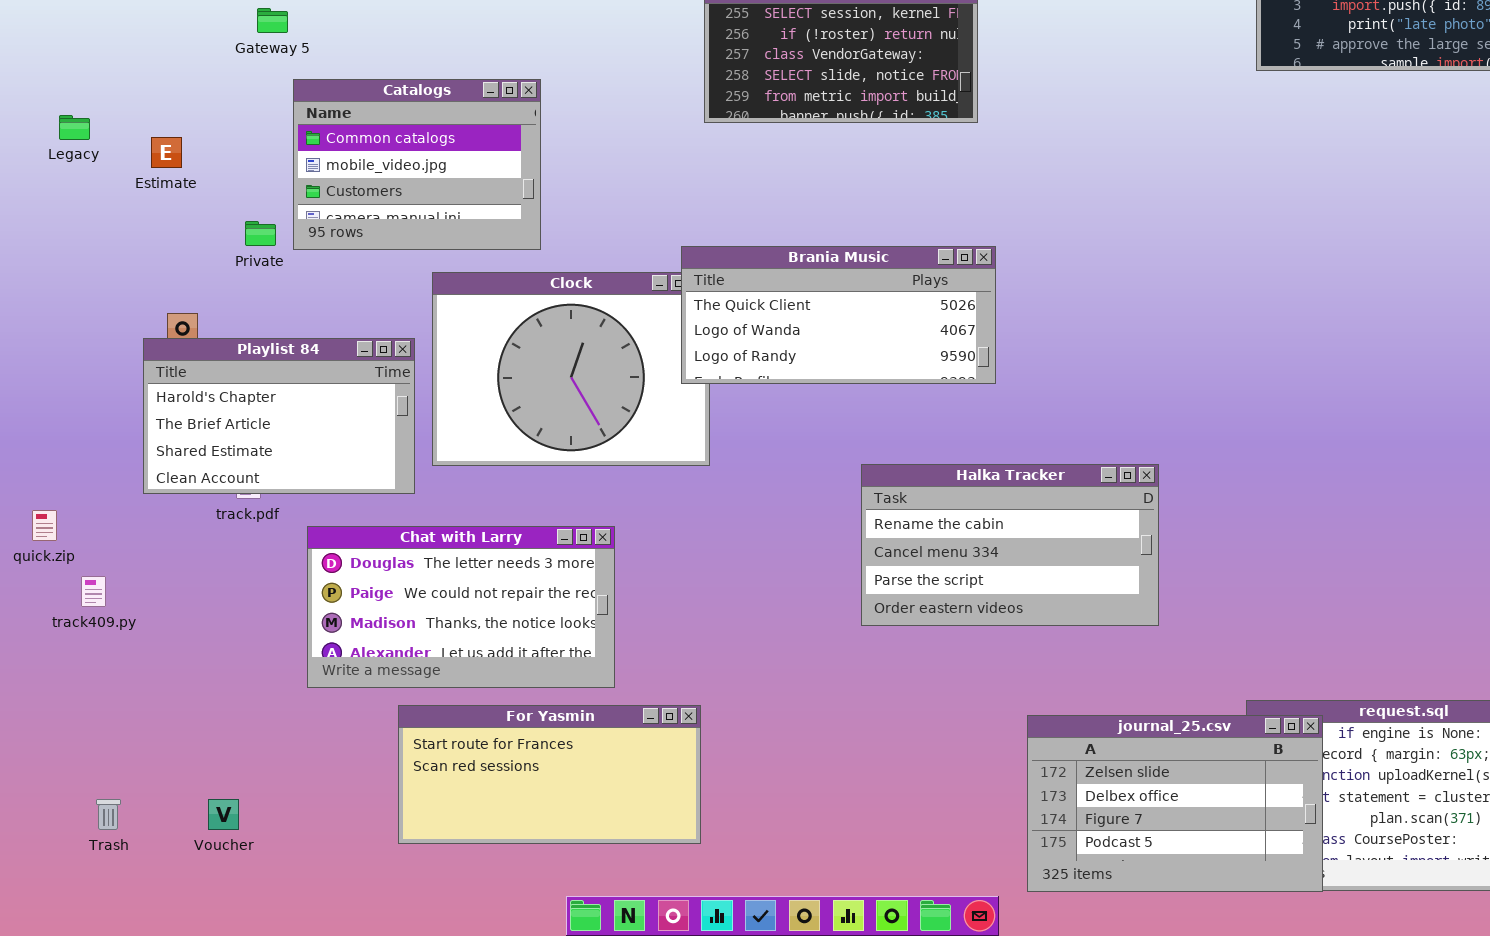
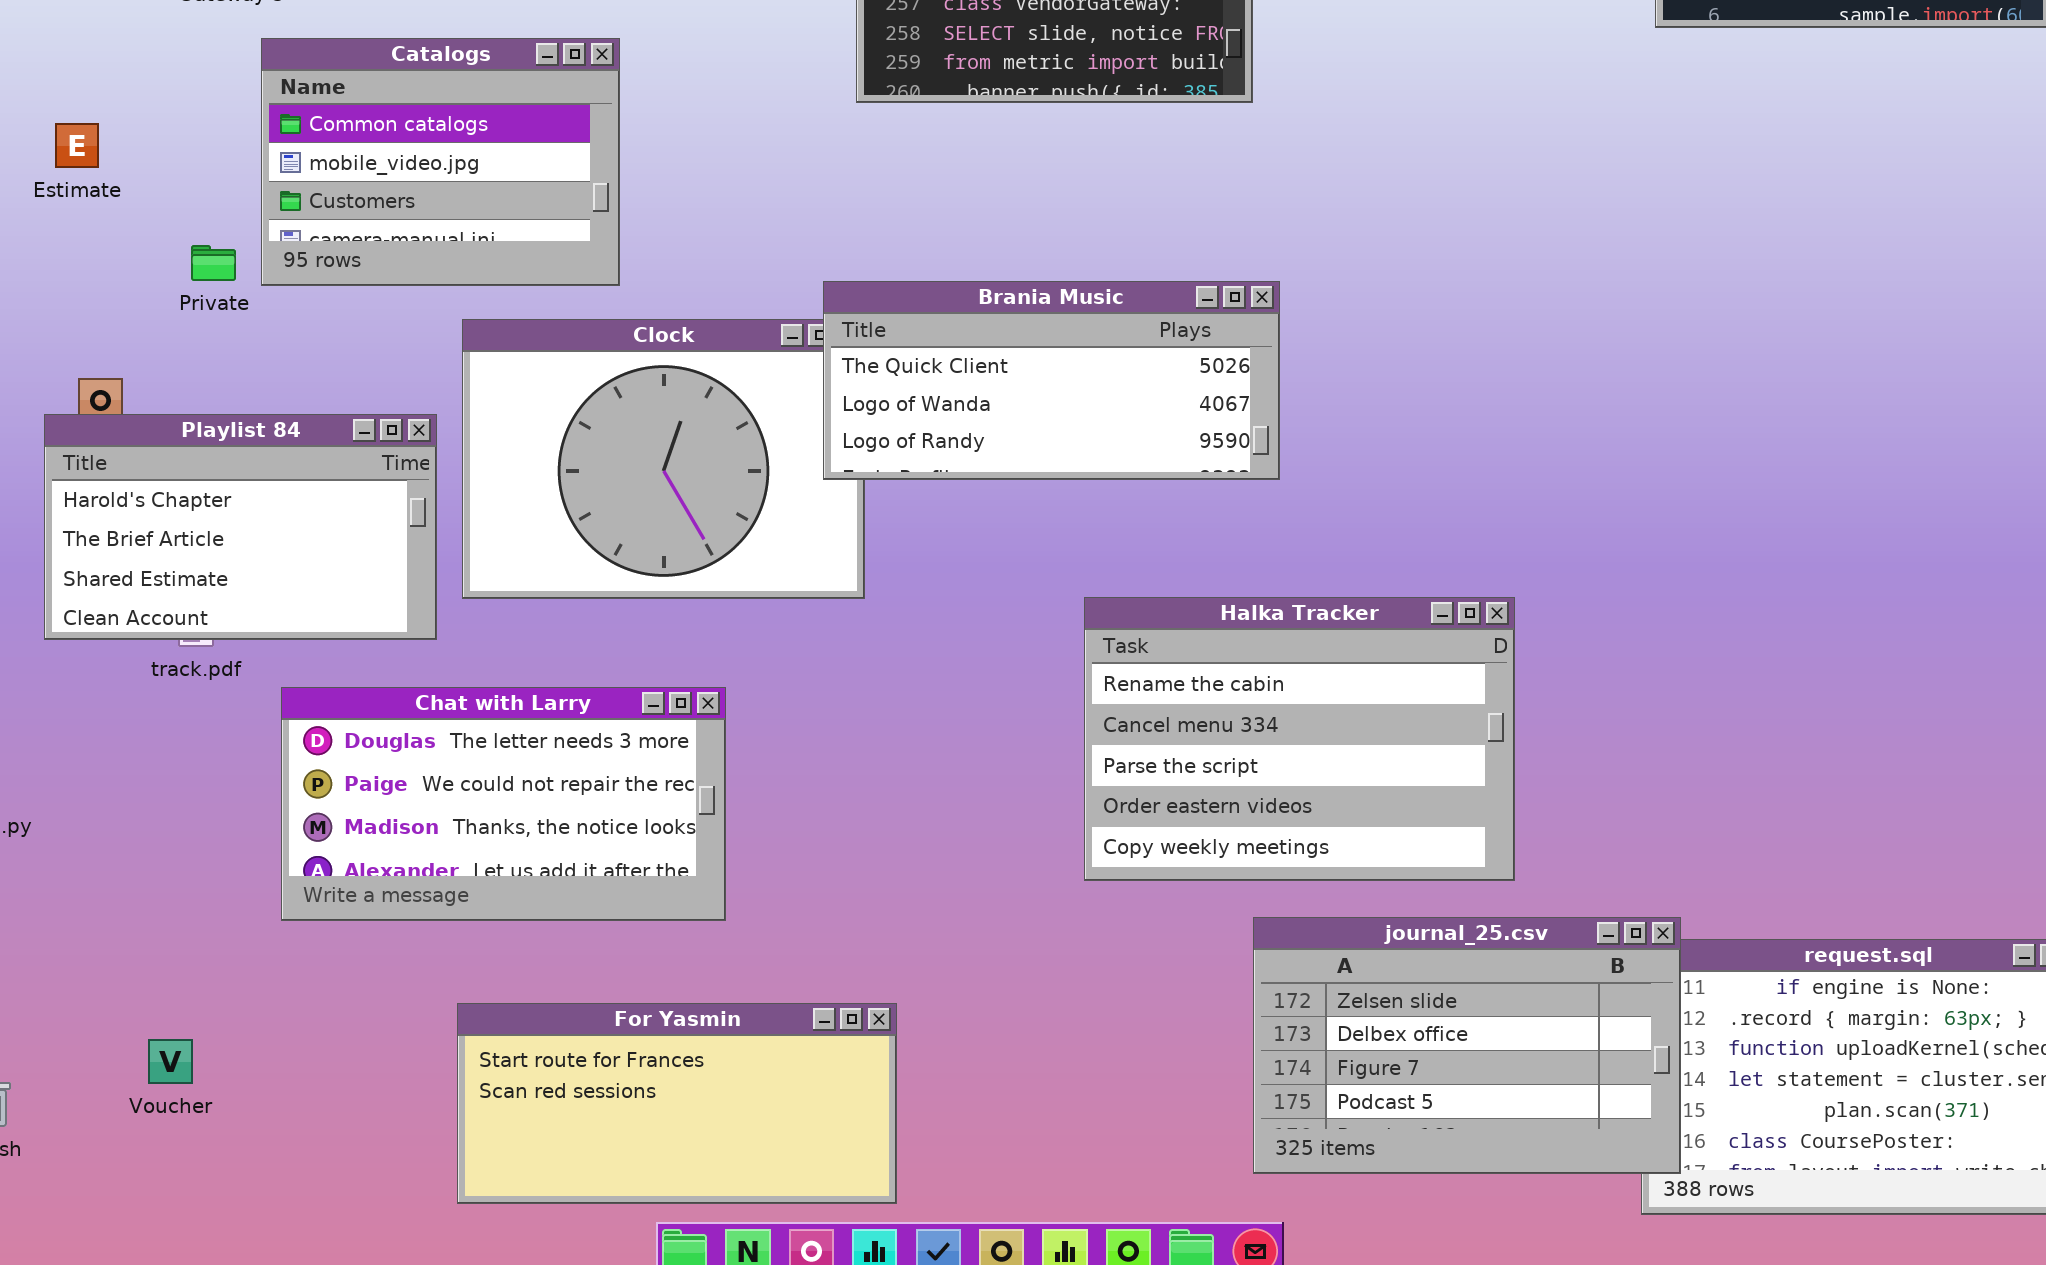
Halka Tracker: [861,464,1159,626] -> [1084,597,1515,881], resized
For Yasmin: [398,705,701,844] -> [457,1003,897,1204], moved
journal_25.csv: [1027,715,1323,892] -> [1253,917,1681,1174], moved
Voucher: [208,799,239,830] -> [148,1039,193,1084], moved

